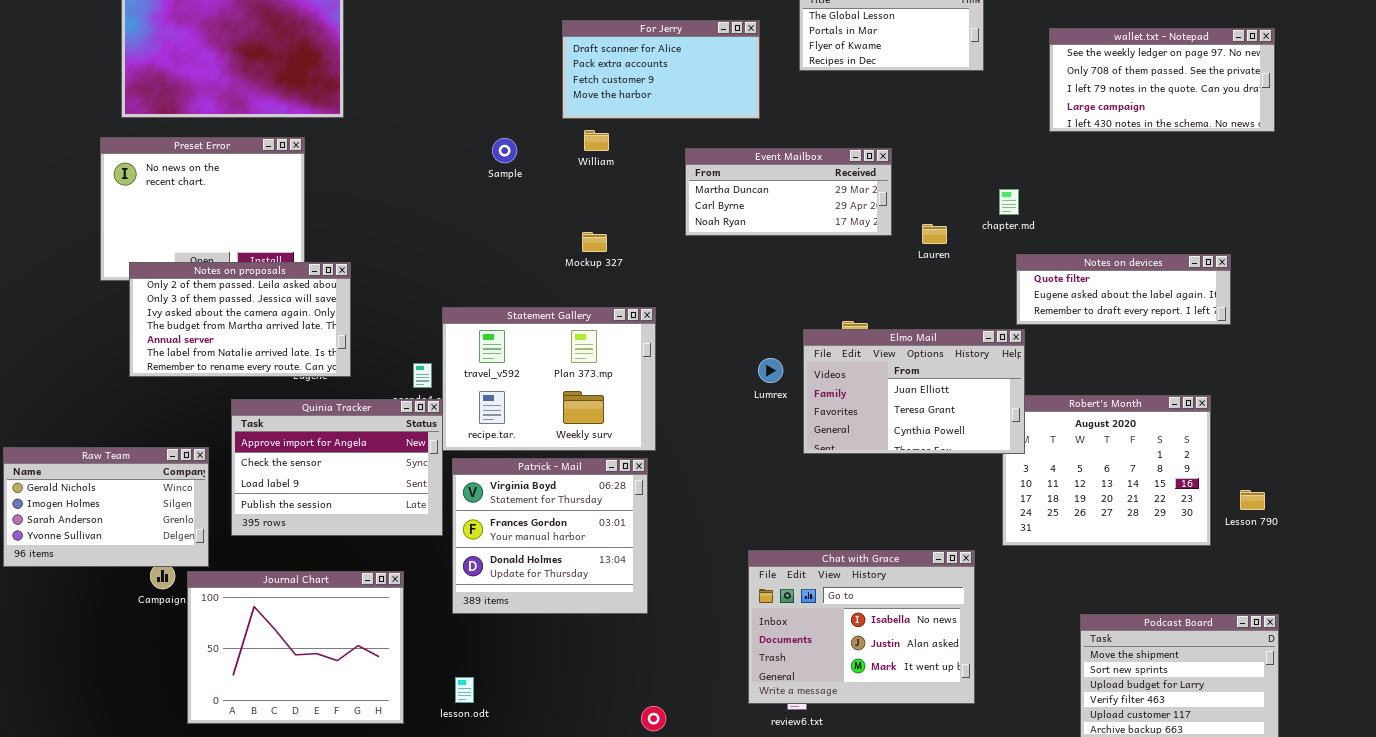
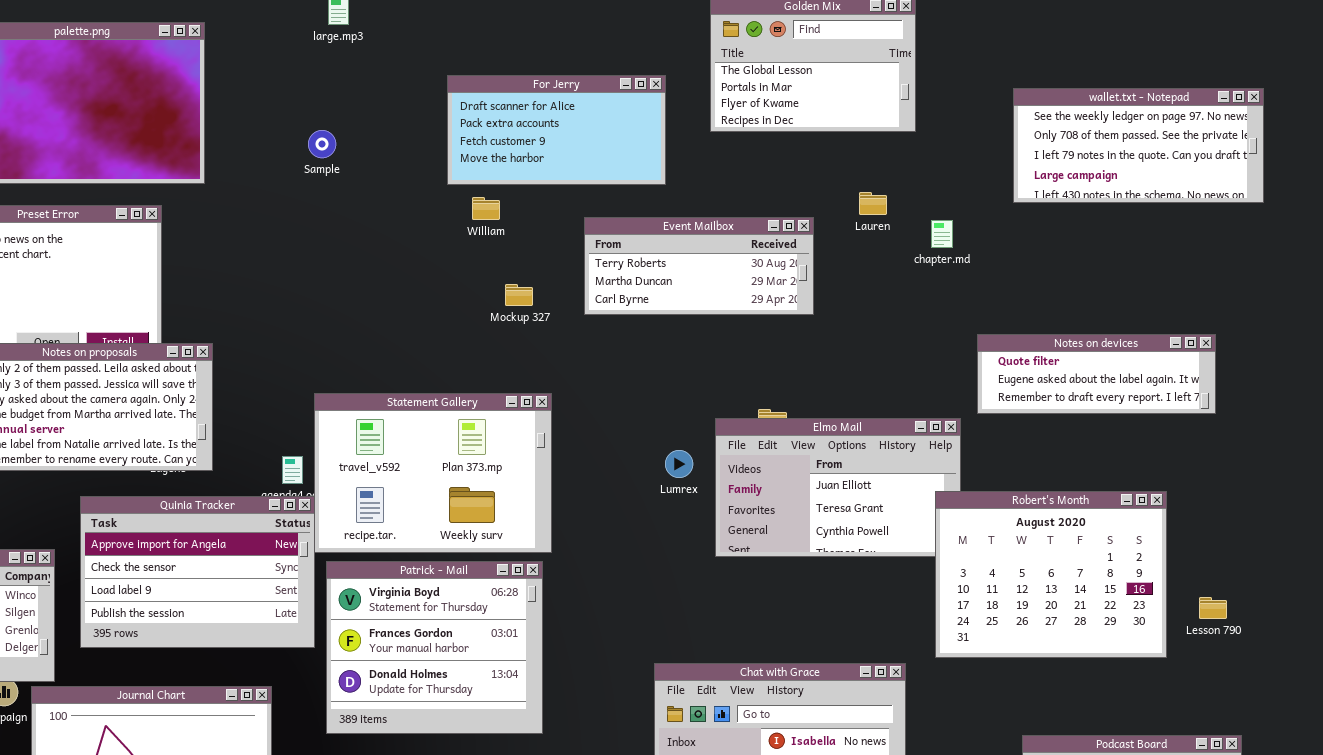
wallet.txt - Notepad: [1049,28,1275,132] -> [1013,88,1264,203], moved
Sample: [492,138,517,163] -> [308,130,336,158], moved
Event Mailbox: [685,148,892,236] -> [584,217,814,315], scrolled up 1 row
chapter.md: [999,189,1019,215] -> [931,220,953,248], moved
Lauren: [922,224,947,244] -> [859,192,887,215], moved
Mockup 327: [582,232,607,252] -> [505,284,533,306], moved
Notes on devices: [1016,254,1231,325] -> [977,334,1216,414], moved
Robert's Month: [1002,395,1211,546] -> [935,491,1167,658], raised

